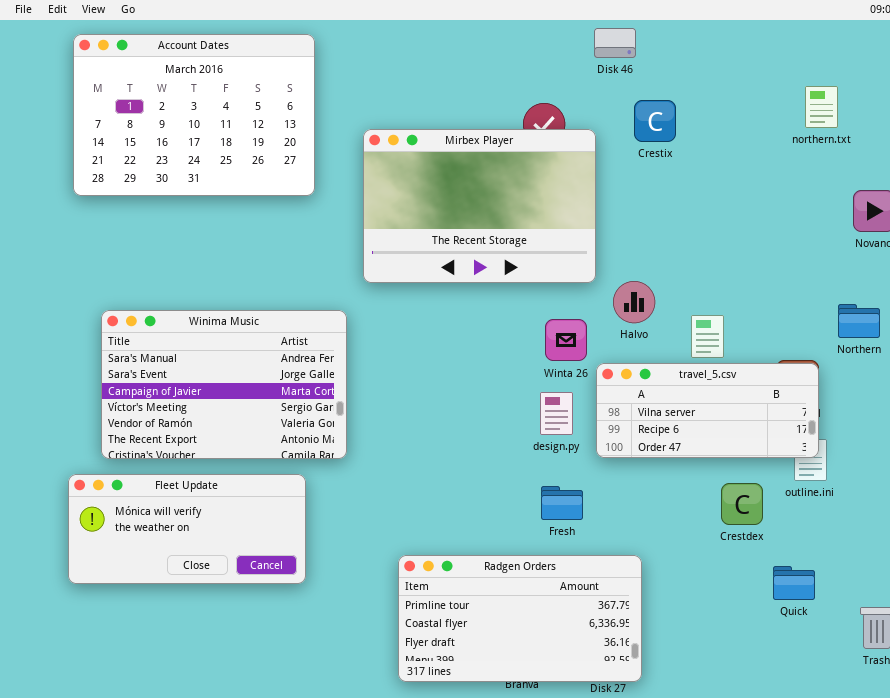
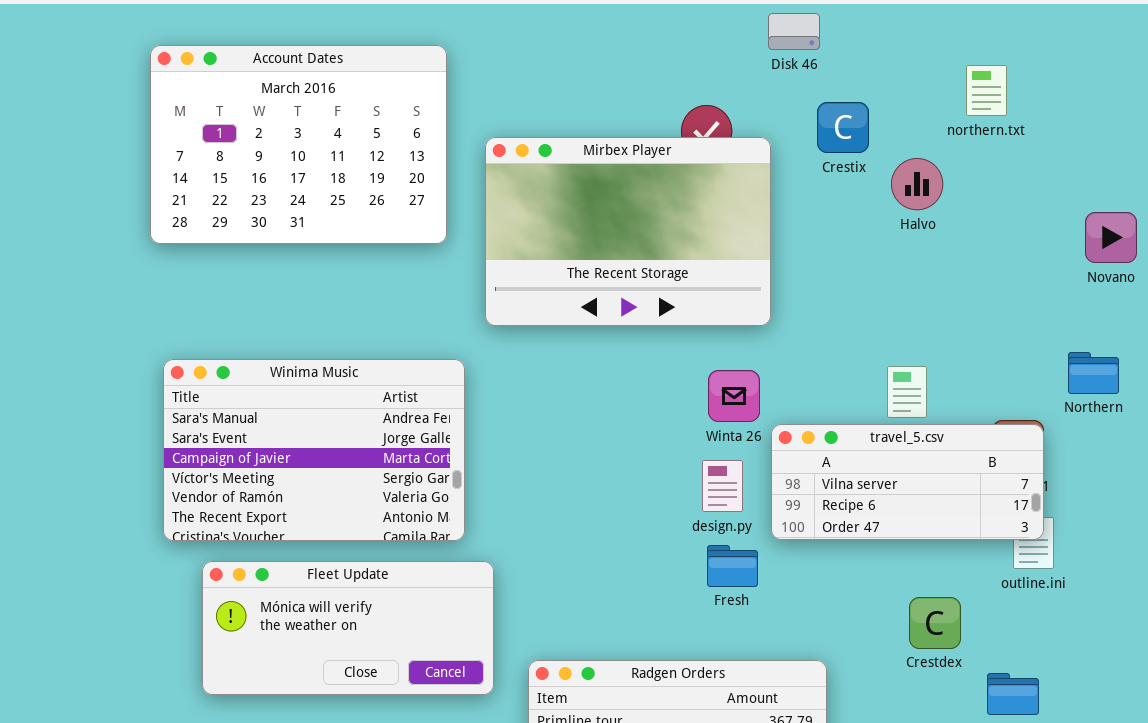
Account Dates: [73,34,315,196] -> [150,45,447,244], moved
northern.txt: [805,86,838,128] -> [966,65,1007,116], moved
Halvo: [613,281,655,323] -> [891,158,943,210], moved
Fleet Update: [68,474,306,584] -> [202,561,494,695], moved
Crestdex: [721,483,763,525] -> [909,597,961,649], moved
Fresh: [541,486,583,520] -> [707,545,758,587], moved

